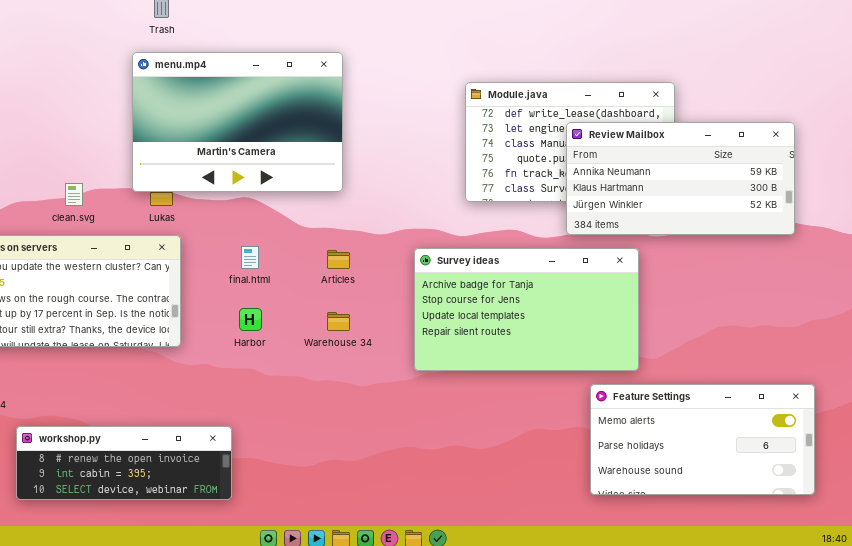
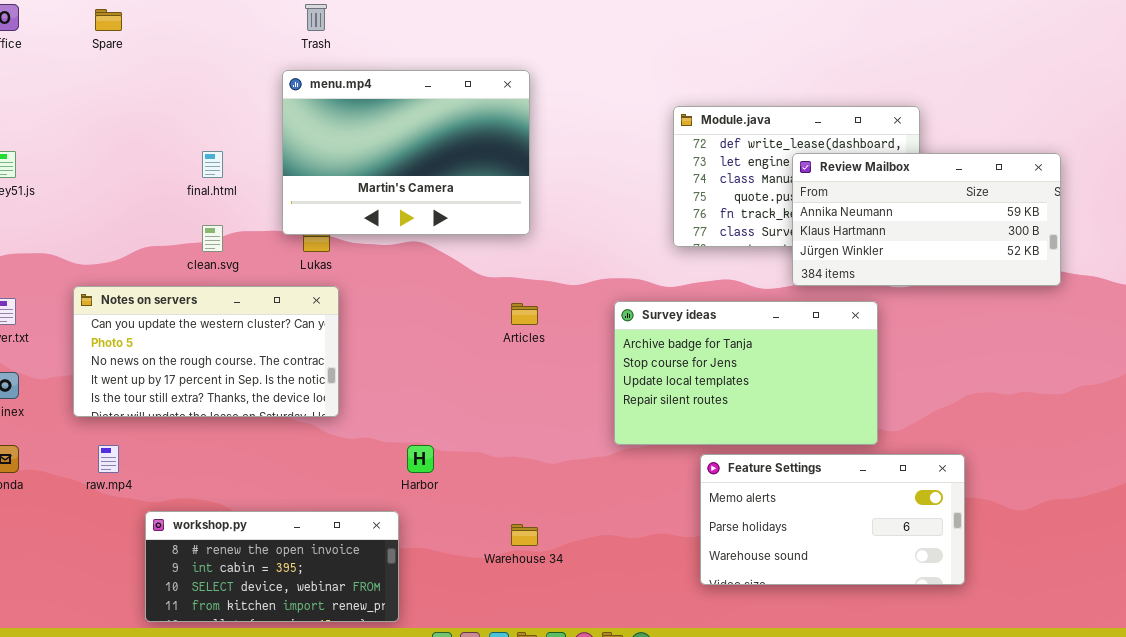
final.html: [241,246,259,269] -> [202,151,223,178], moved
Harbor: [239,308,262,331] -> [407,445,434,473], moved
Warehouse 34: [327,312,350,331] -> [511,524,538,546], moved
Feature Settings: [590,384,815,495] -> [700,454,965,585], moved
workshop.py: [16,426,232,500] -> [145,511,399,622], resized

